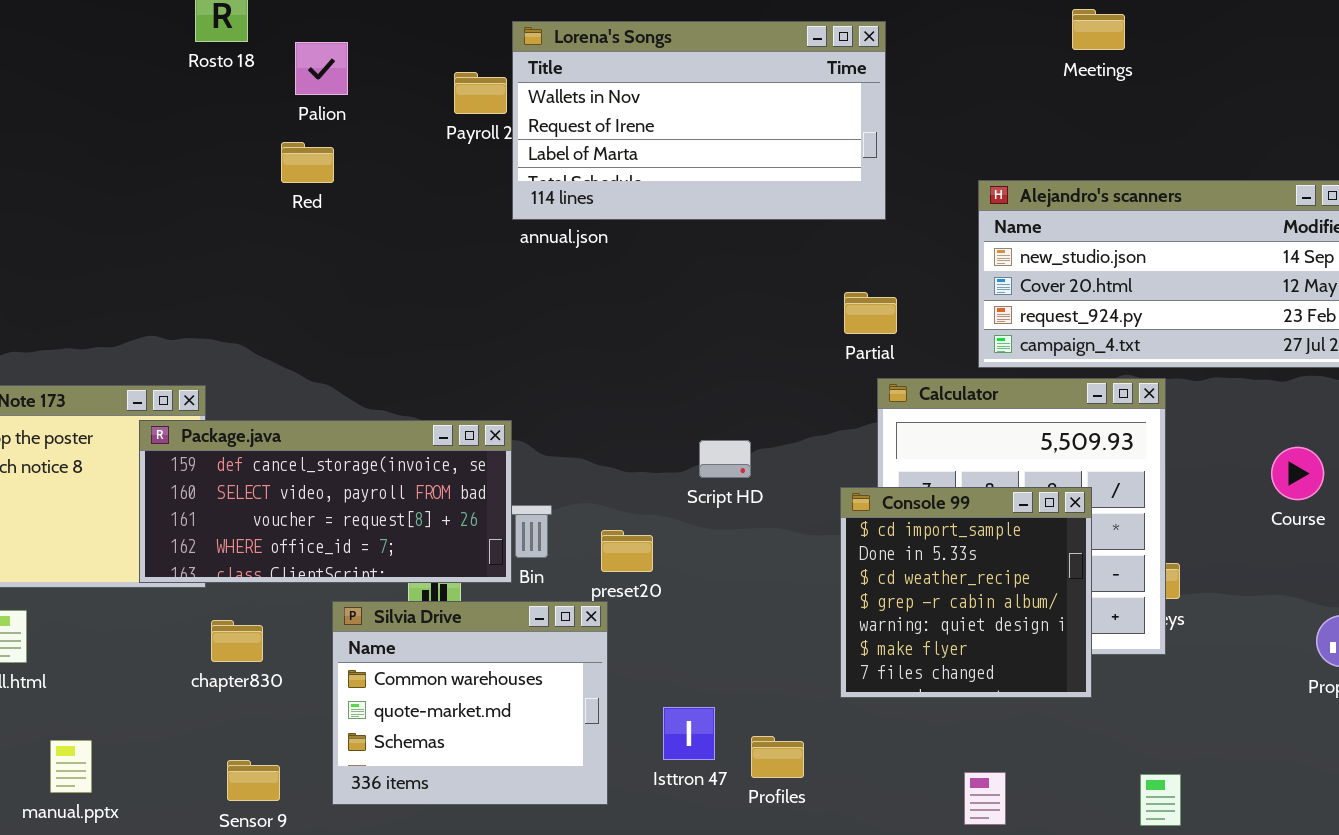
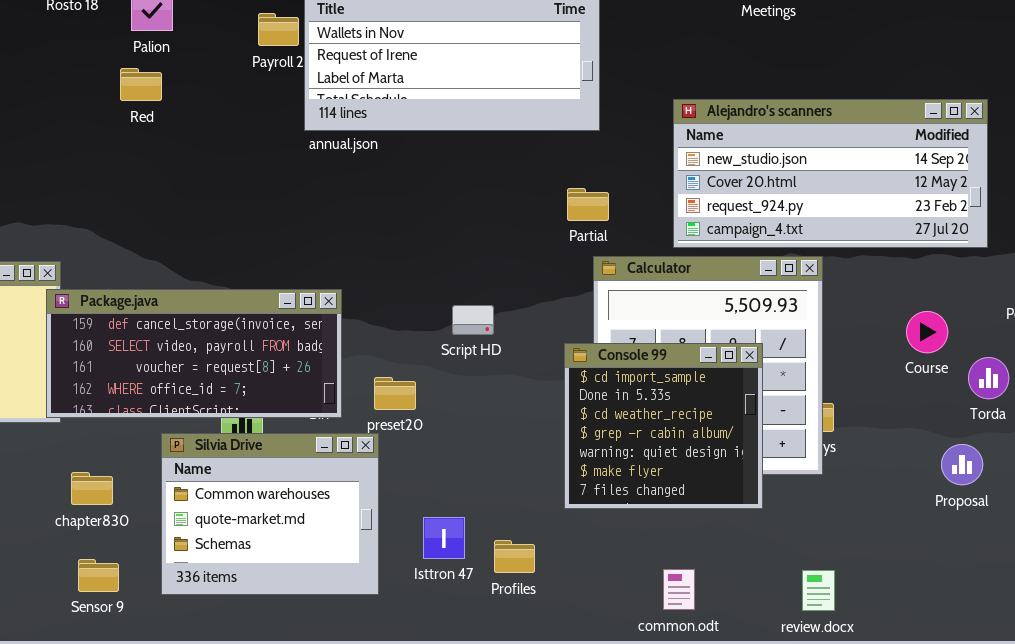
Package.java: [139,420,512,583] -> [46,289,342,418], moved
chapter830: [211,620,263,662] -> [71,472,113,505], moved

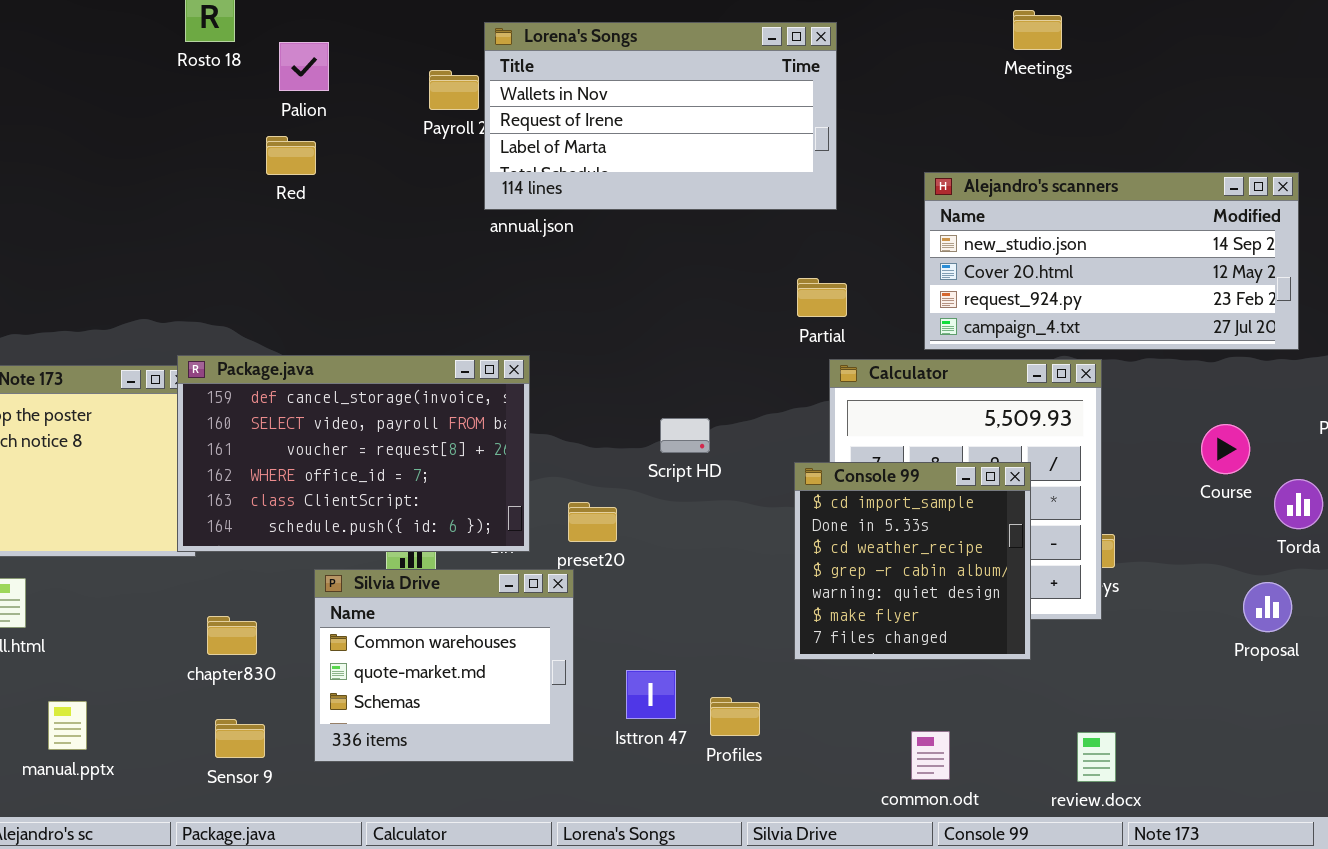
Package.java: [46,289,342,418] -> [177,355,530,552], resized

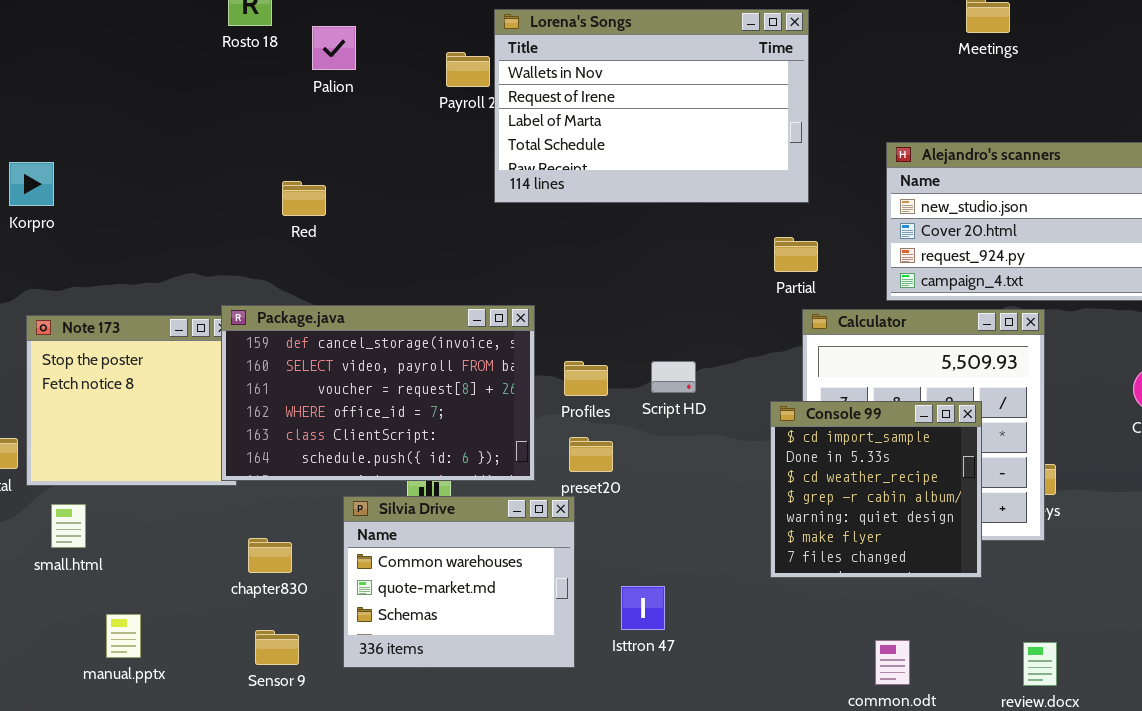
Lorena's Songs: [484,22,837,210] -> [494,9,809,203], resized
Red: [266,136,316,175] -> [282,181,326,216], moved
Profiles: [710,697,760,736] -> [564,361,608,396], moved

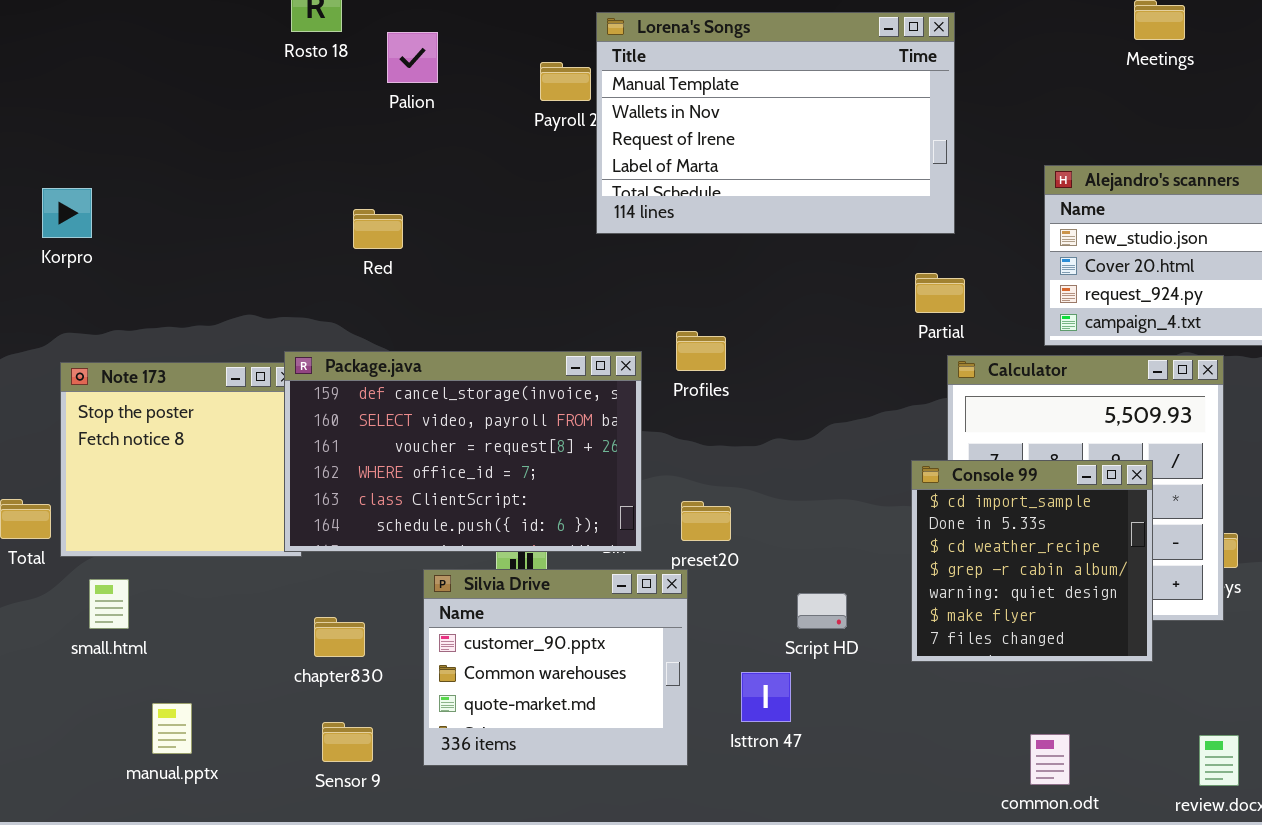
Lorena's Songs: [494,9,809,203] -> [596,12,955,234], scrolled up 1 row
Profiles: [564,361,608,396] -> [676,331,726,371], moved
Script HD: [651,361,696,393] -> [797,593,847,629], moved
Silvia Drive: [343,496,575,668] -> [423,569,688,766], scrolled up 1 row

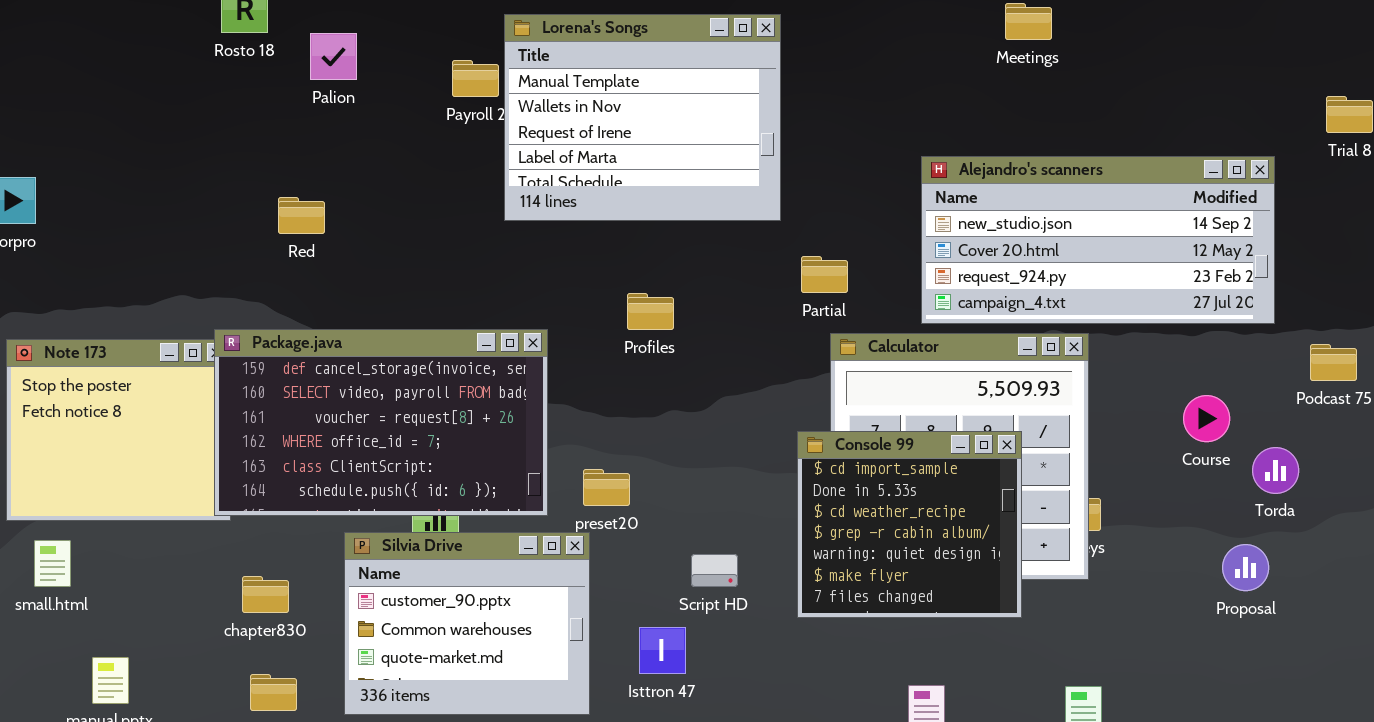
Lorena's Songs: [596,12,955,234] -> [504,14,781,221], resized
Profiles: [676,331,726,371] -> [627,293,674,330], moved

